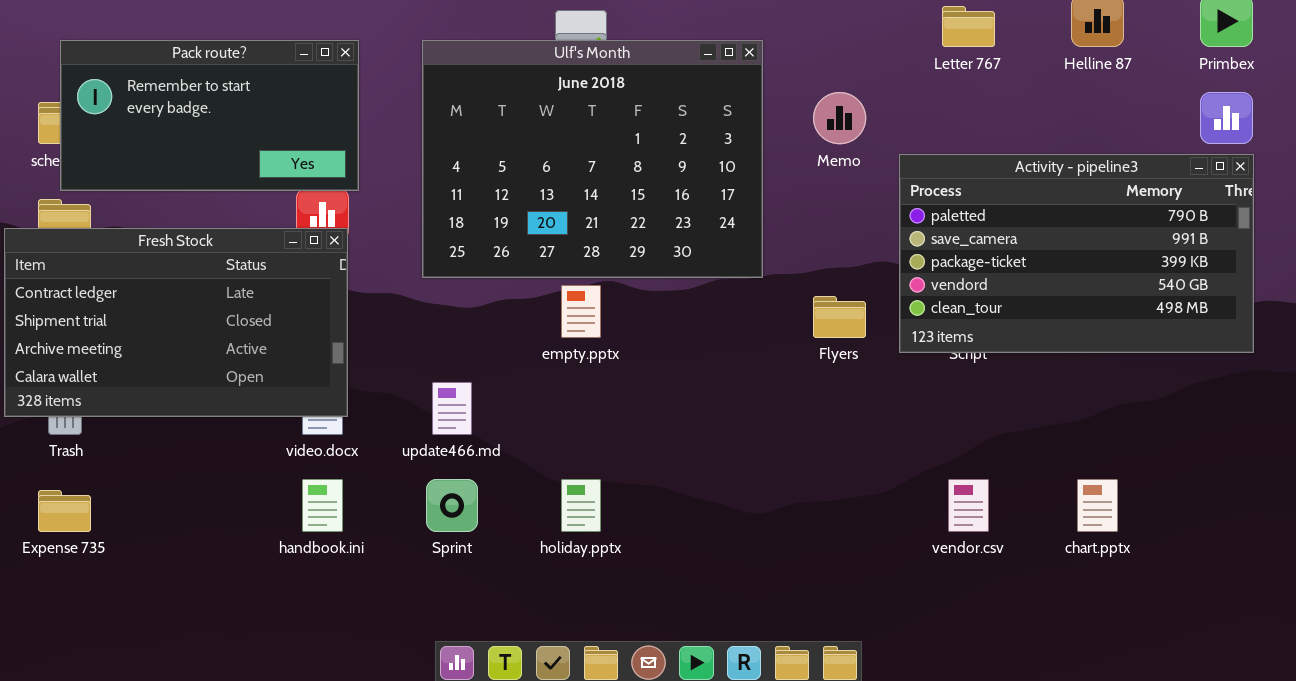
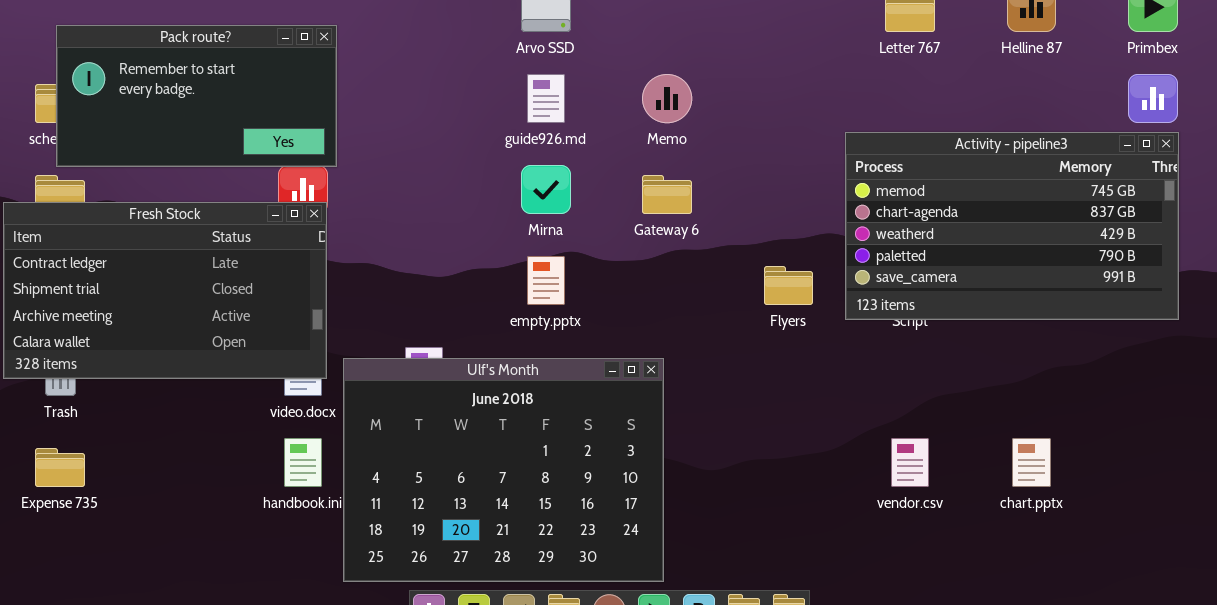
Ulf's Month: [422,40,763,278] -> [343,358,664,582], moved
Memo: [813,92,866,144] -> [642,74,692,123], moved
Activity - pipeline3: [899,154,1254,353] -> [845,132,1179,320], scrolled up 3 rows

